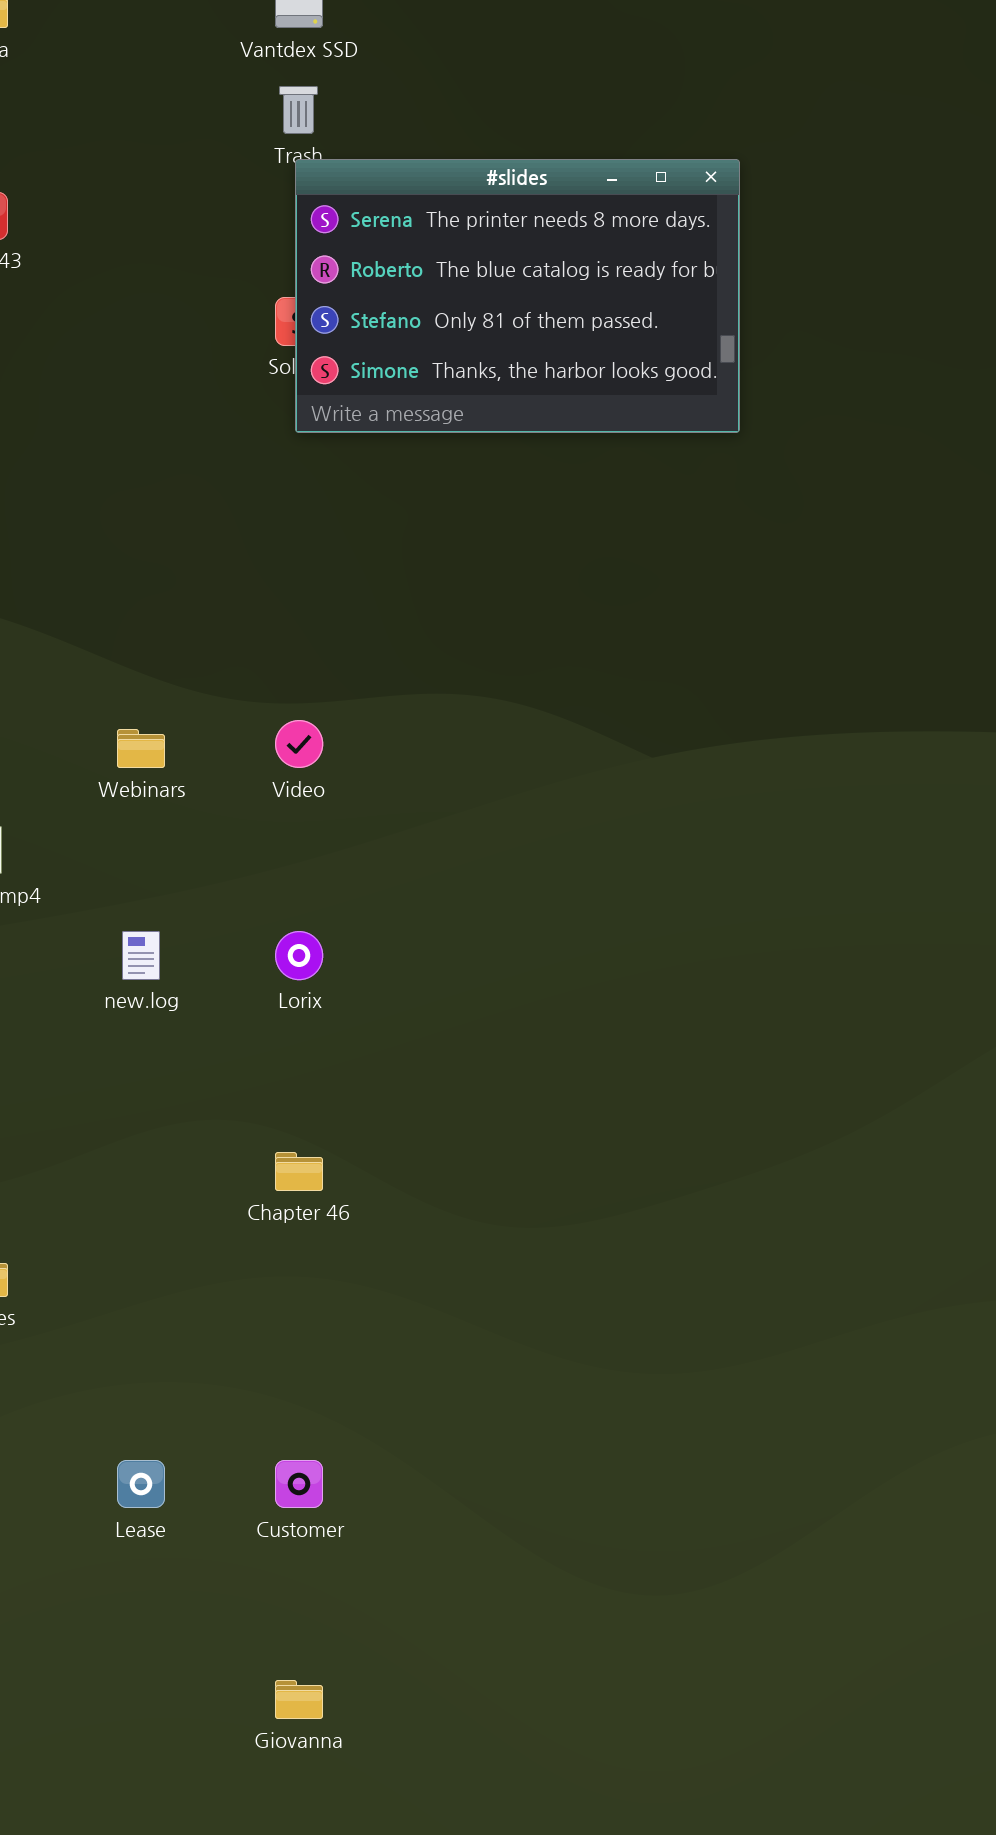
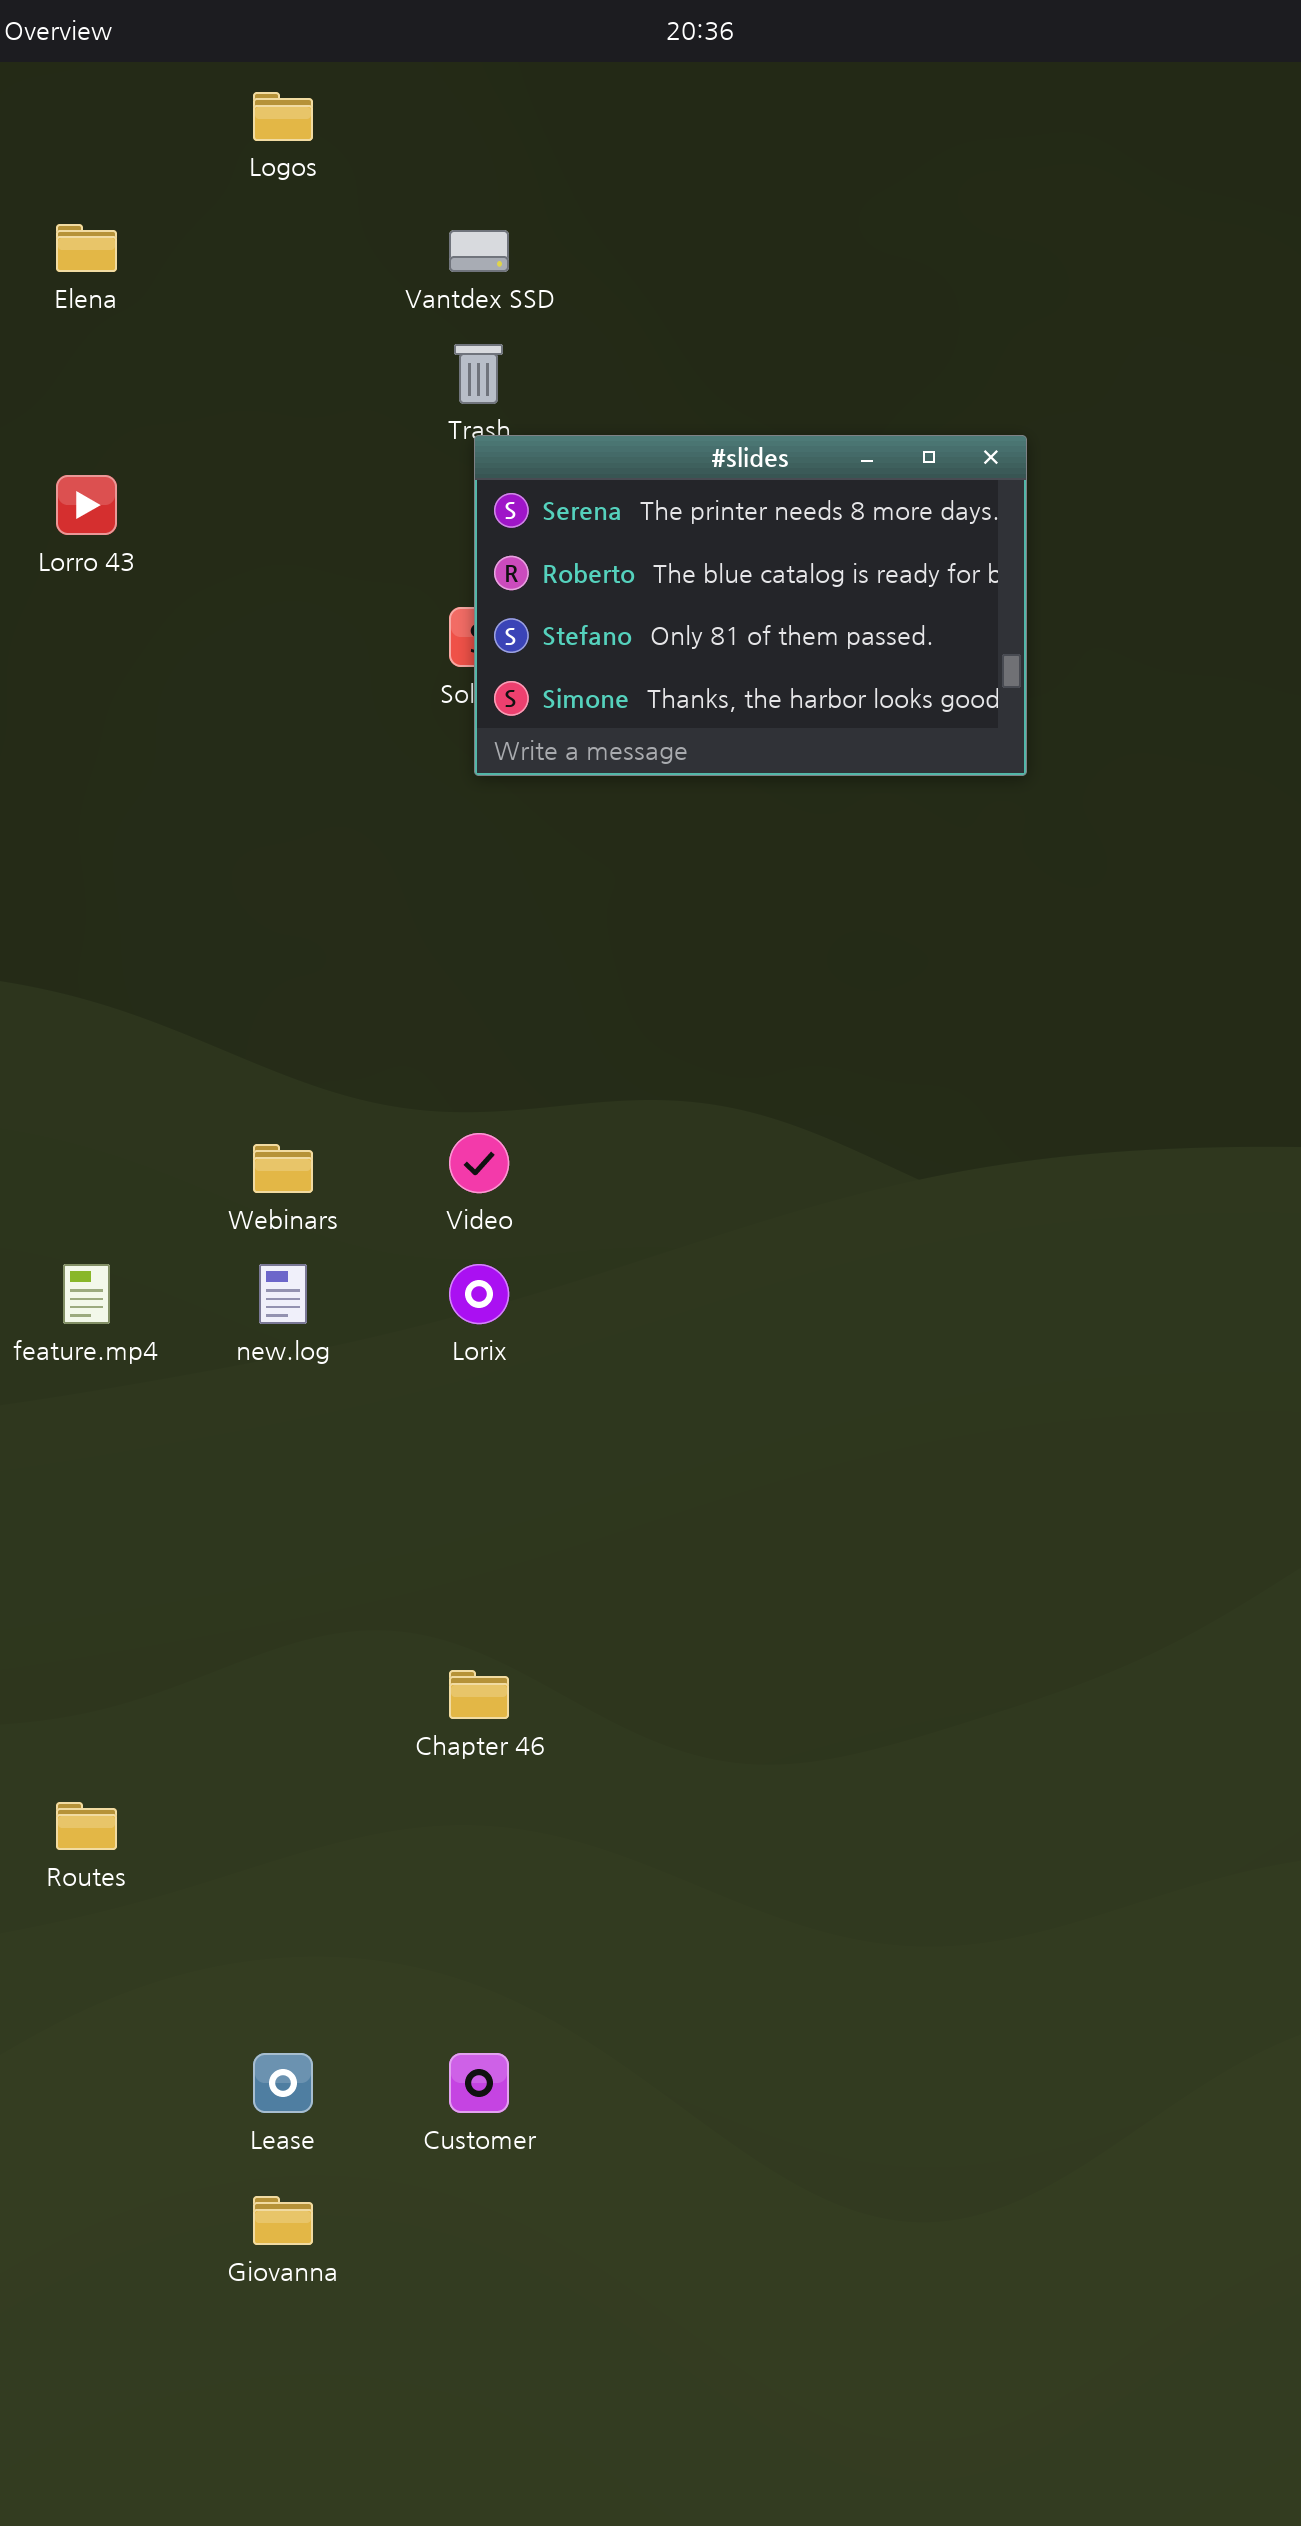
new.log: [122,931,160,980] -> [259,1264,307,1324], moved
Lorix: [275,931,323,980] -> [449,1264,509,1324], moved
Giovanna: [275,1680,323,1719] -> [253,2196,313,2245], moved

